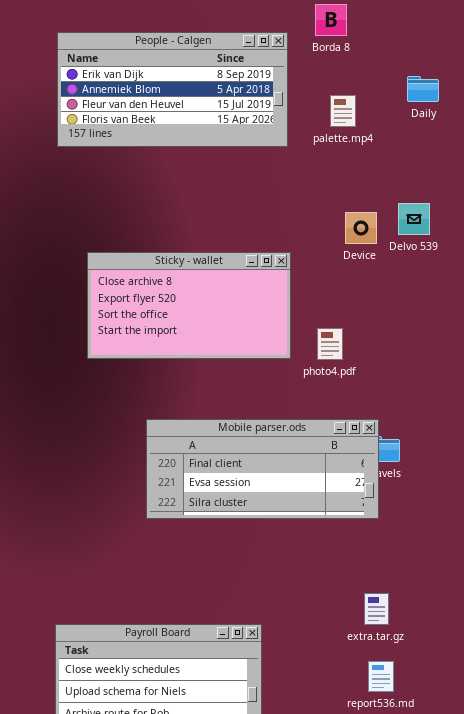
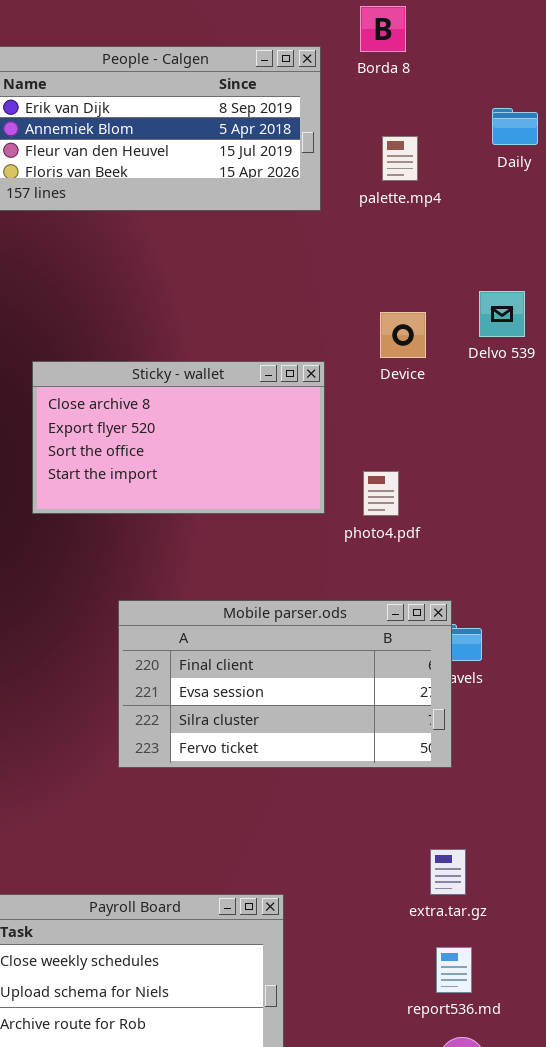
Device: [345,212,377,244] -> [380,312,426,358], moved
Mobile parser.ods: [146,419,379,519] -> [118,600,452,768], resized

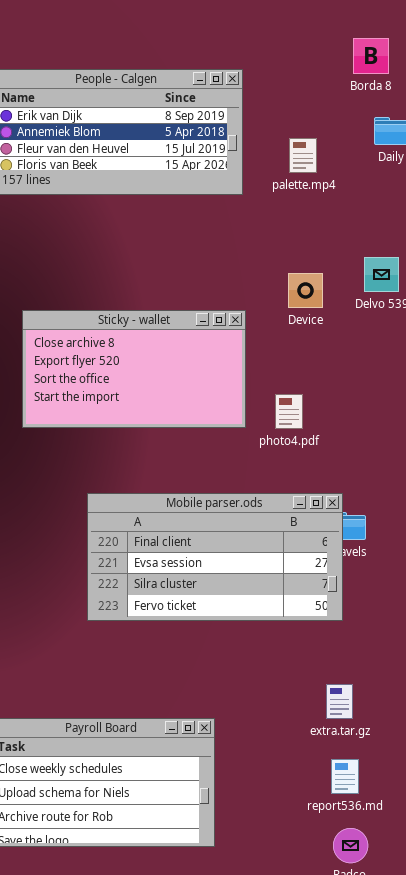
Borda 8: [360,6,406,52] -> [353,38,389,74], moved

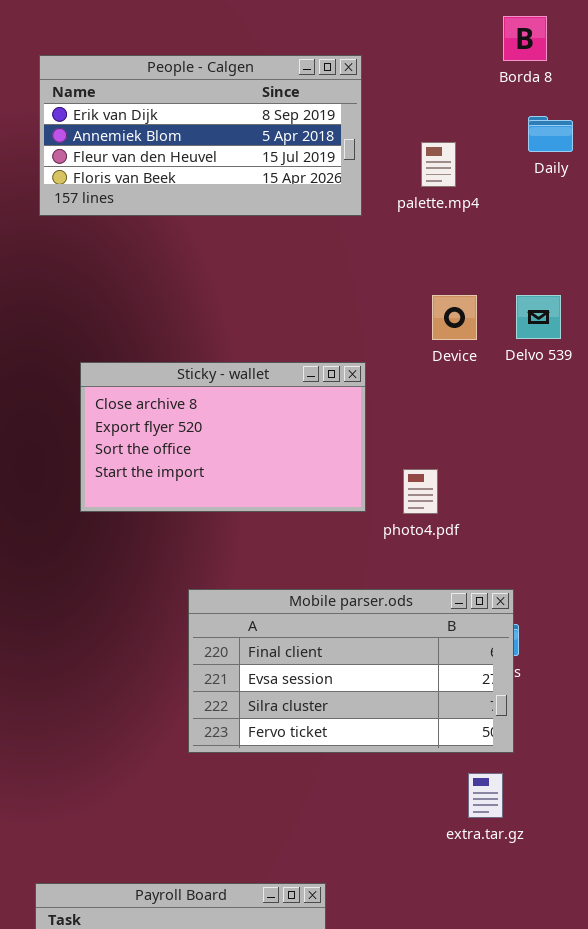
Device: [288,273,323,308] -> [432,295,477,340], moved
Mobile parser.ods: [87,493,343,621] -> [188,589,514,753], moved
extra.tar.gz: [326,684,353,719] -> [468,773,503,818], moved

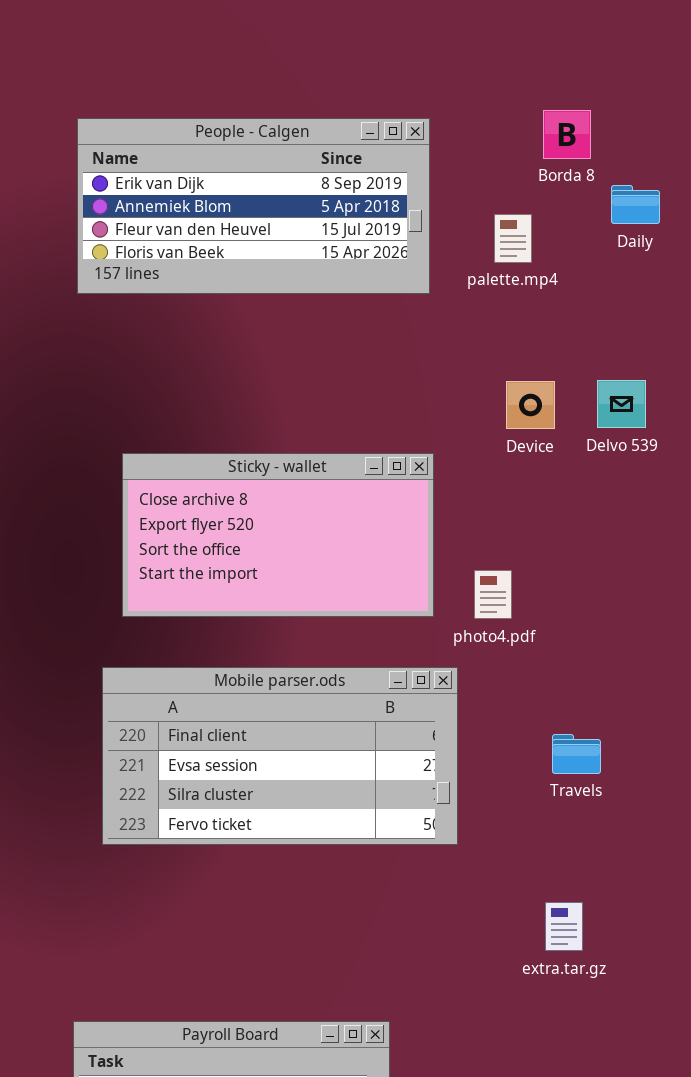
Borda 8: [503,16,547,61] -> [543,110,591,159], moved
Mobile parser.ods: [188,589,514,753] -> [102,667,458,845], moved

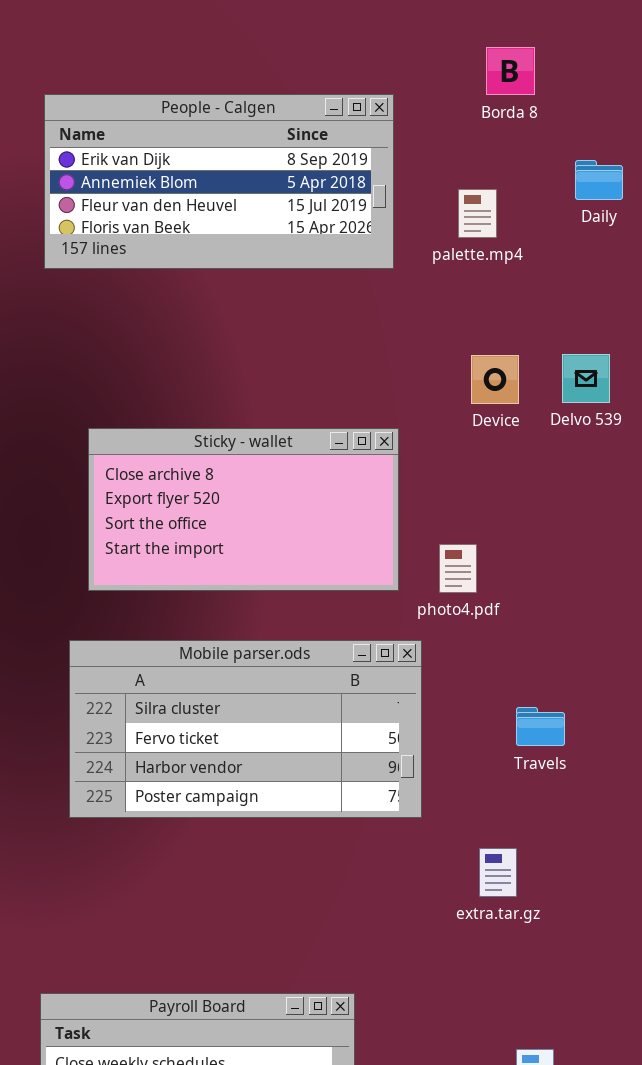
Borda 8: [543,110,591,159] -> [486,47,535,95], moved
Mobile parser.ods: [102,667,458,845] -> [69,640,422,818], scrolled down 2 rows
extra.tar.gz: [545,902,583,951] -> [479,848,517,897], moved

